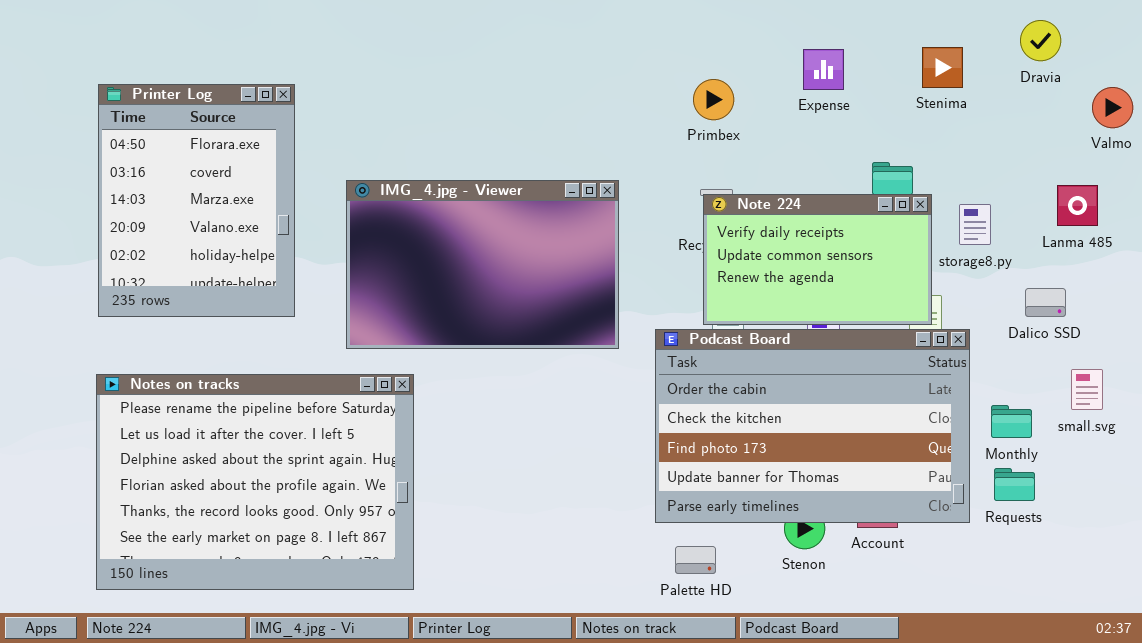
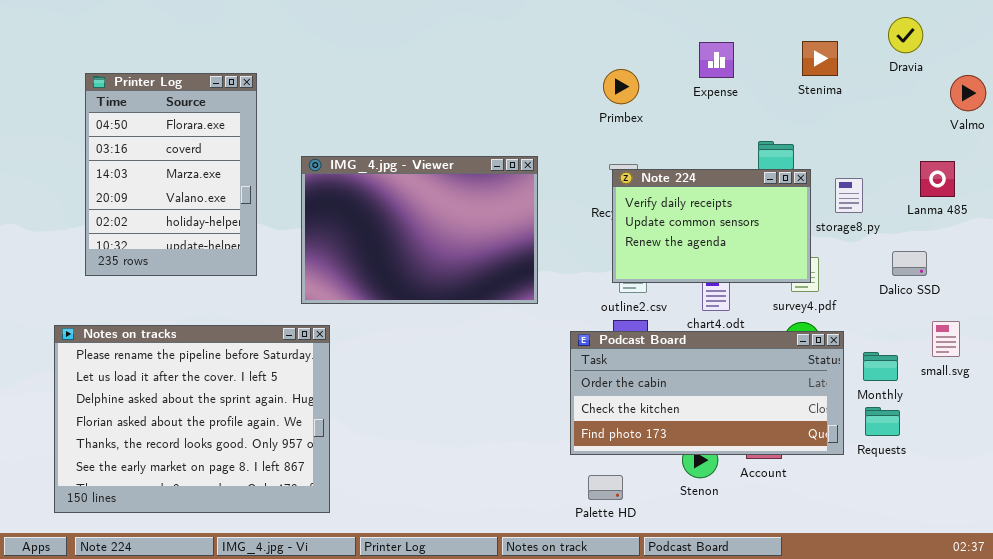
Podcast Board: [655,329,970,523] -> [570,331,844,455], resized
Notes on tracks: [96,374,414,590] -> [54,325,330,513], moved

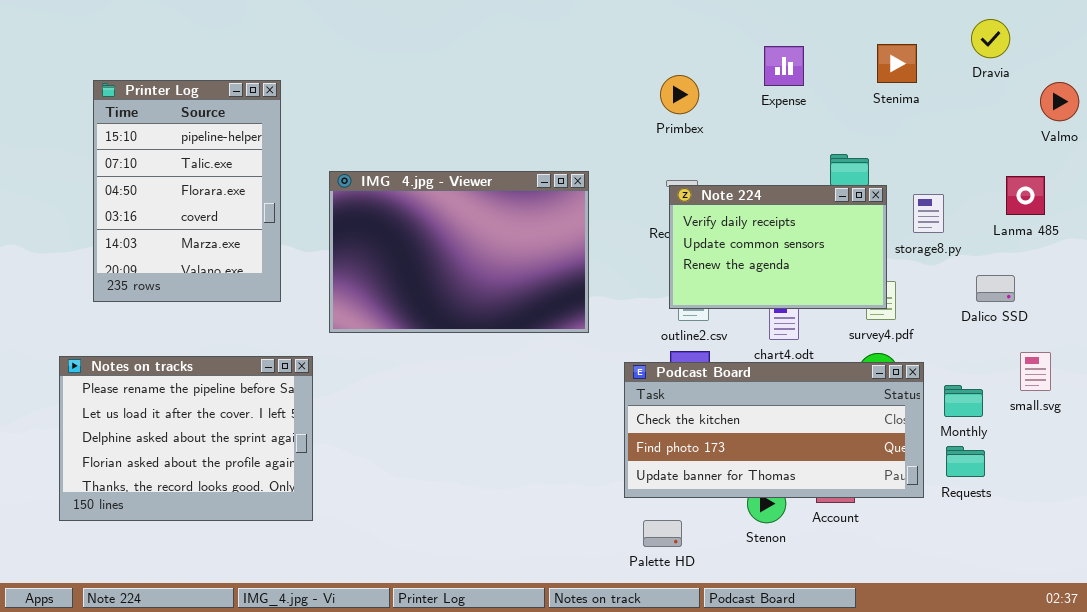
Printer Log: [85,73,257,276] -> [93,80,281,302], scrolled up 2 rows
Notes on tracks: [54,325,330,513] -> [59,356,313,521], resized
Podcast Board: [570,331,844,455] -> [624,362,924,498], scrolled down 1 row

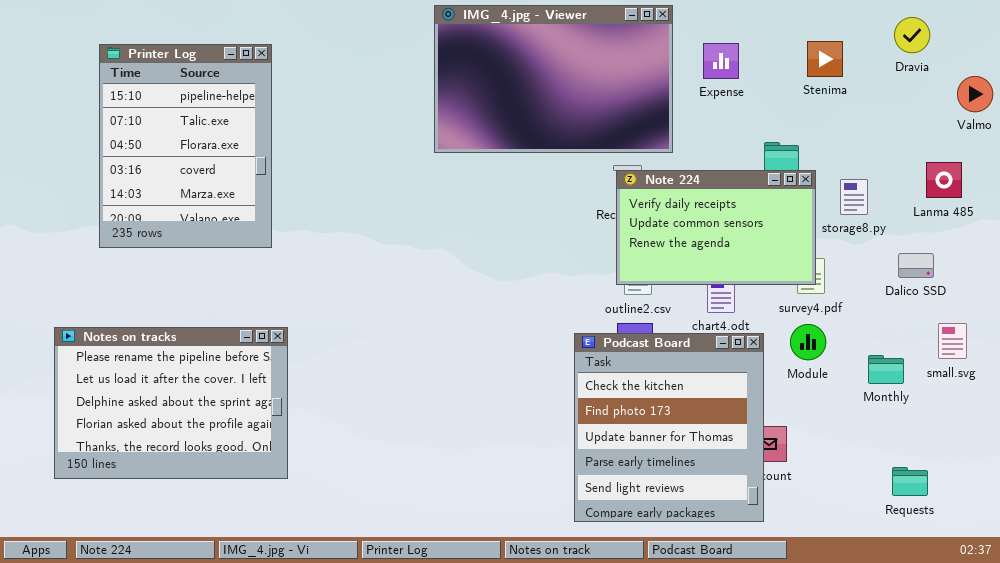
Printer Log: [93,80,281,302] -> [99,44,272,248], moved
IMG_4.jpg - Viewer: [329,171,589,333] -> [434,5,673,153], moved
Podcast Board: [624,362,924,498] -> [574,333,764,522], resized
Requests: [946,446,985,477] -> [892,467,928,496], moved

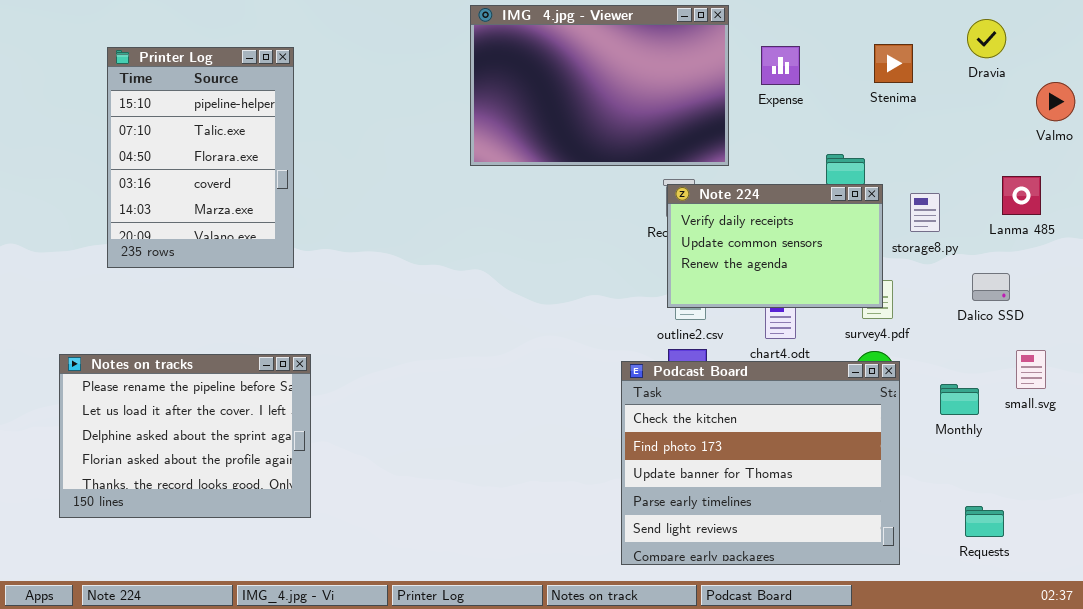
Podcast Board: [574,333,764,522] -> [621,361,900,565], resized

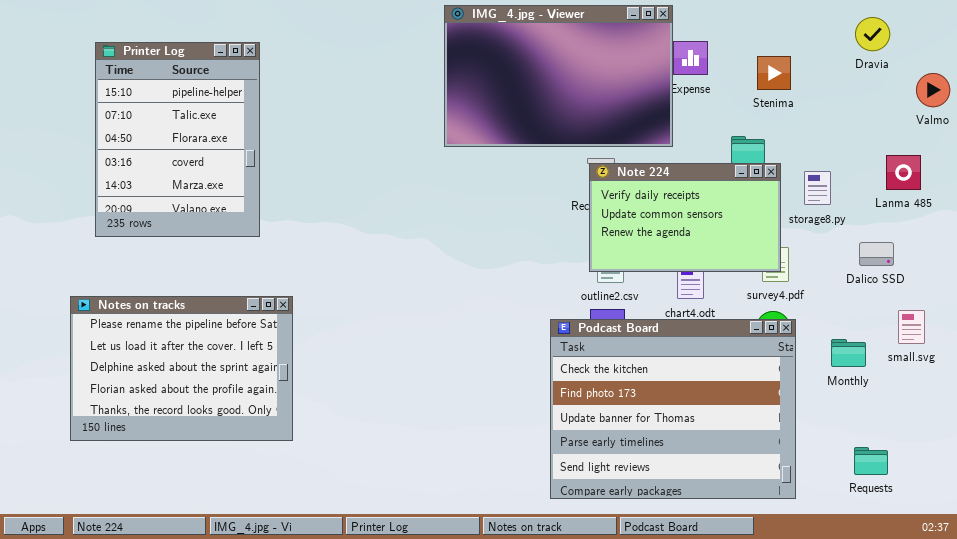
IMG_4.jpg - Viewer: [470,5,729,166] -> [444,5,673,147], moved
Stenima: [874,44,913,83] -> [757,56,791,90], moved
Notes on tracks: [59,354,311,518] -> [70,296,293,441], moved

